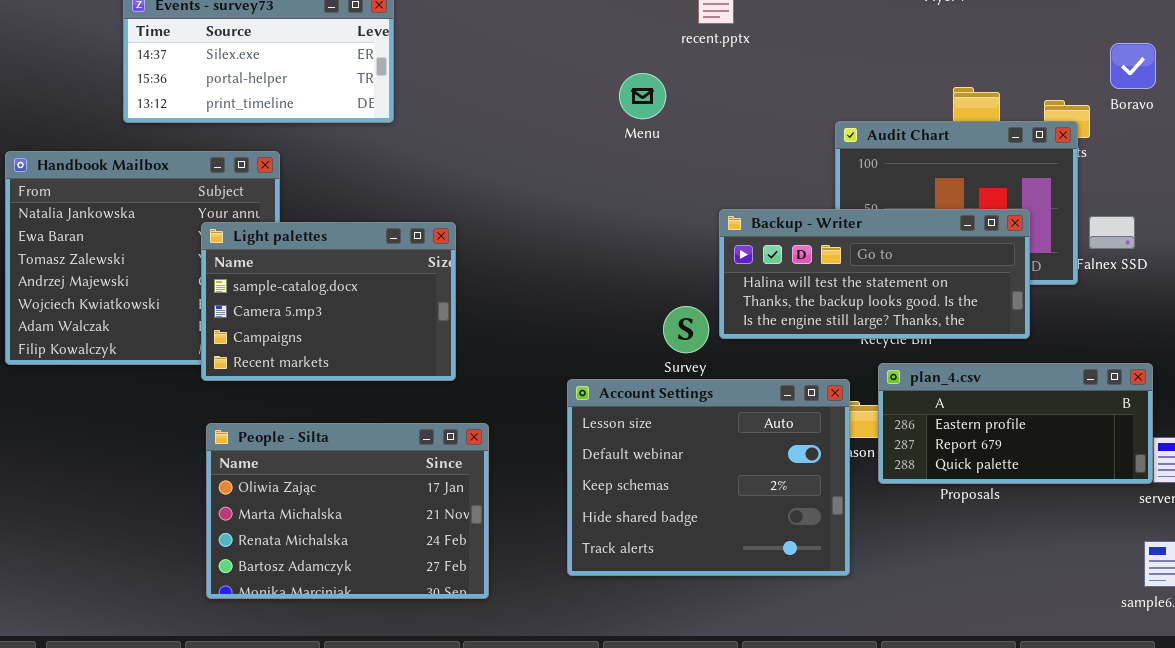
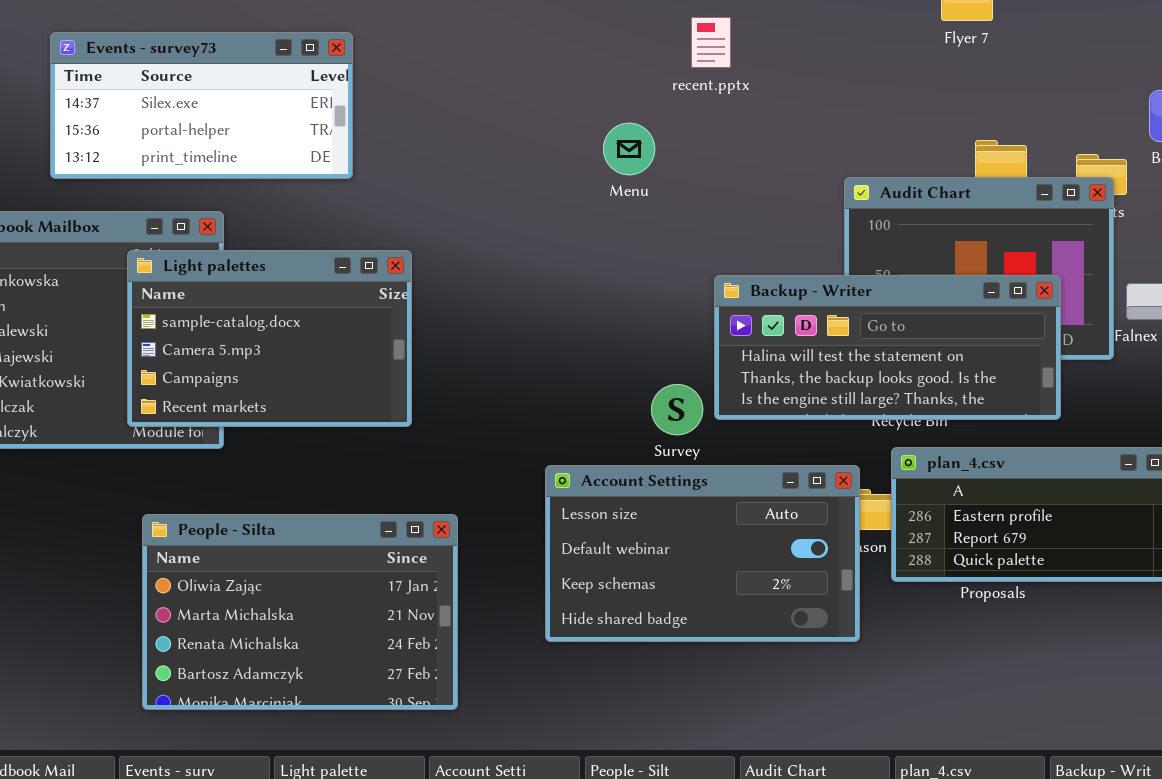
Light palettes: [201,222,456,381] -> [127,250,412,427], moved
Account Settings: [567,379,850,576] -> [545,465,860,642], resized

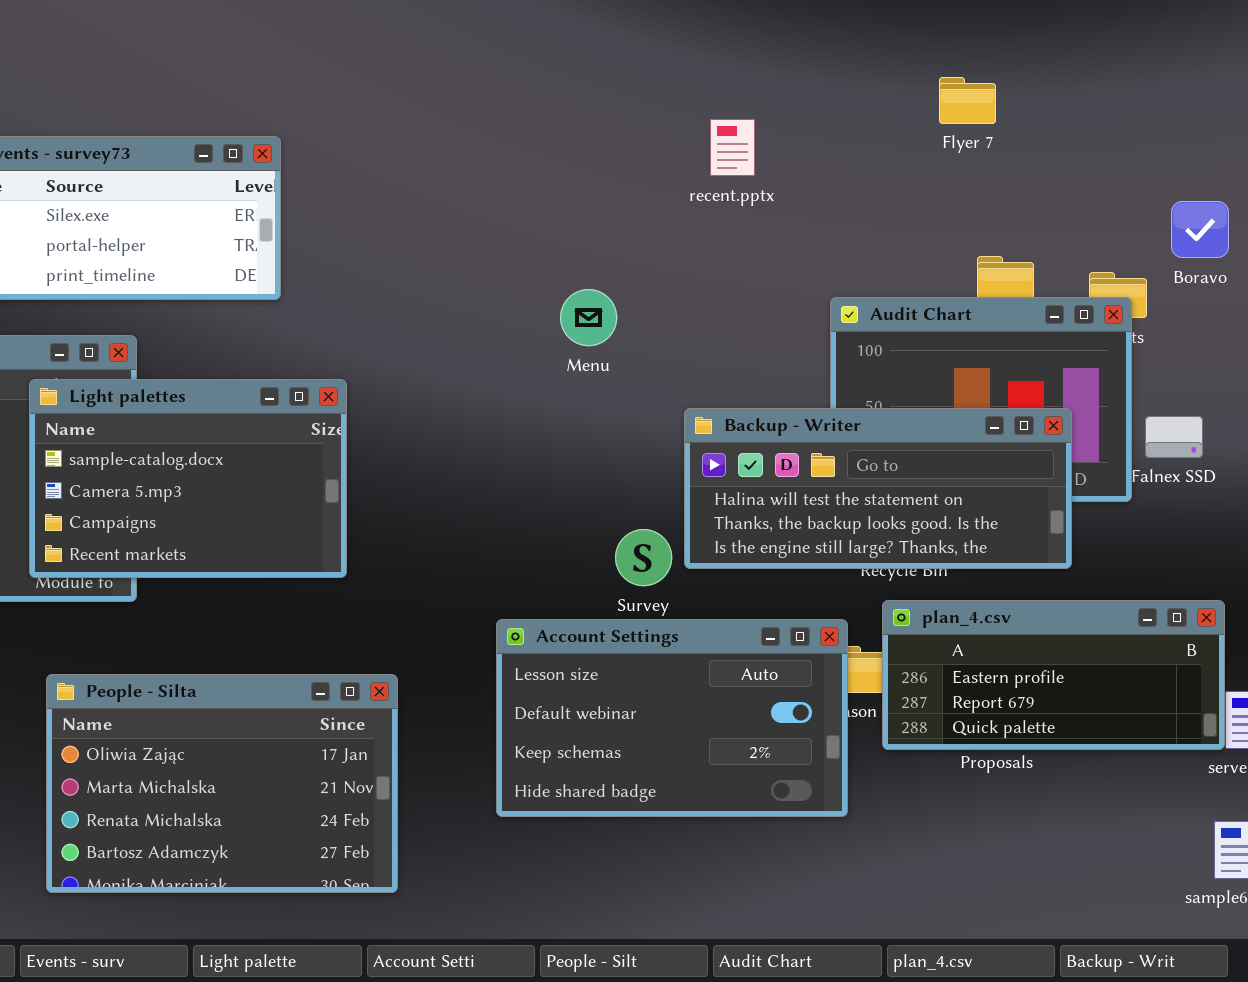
recent.pptx: [691,17,731,68] -> [710,119,755,176], moved
Menu: [603,123,655,175] -> [560,289,617,346], moved

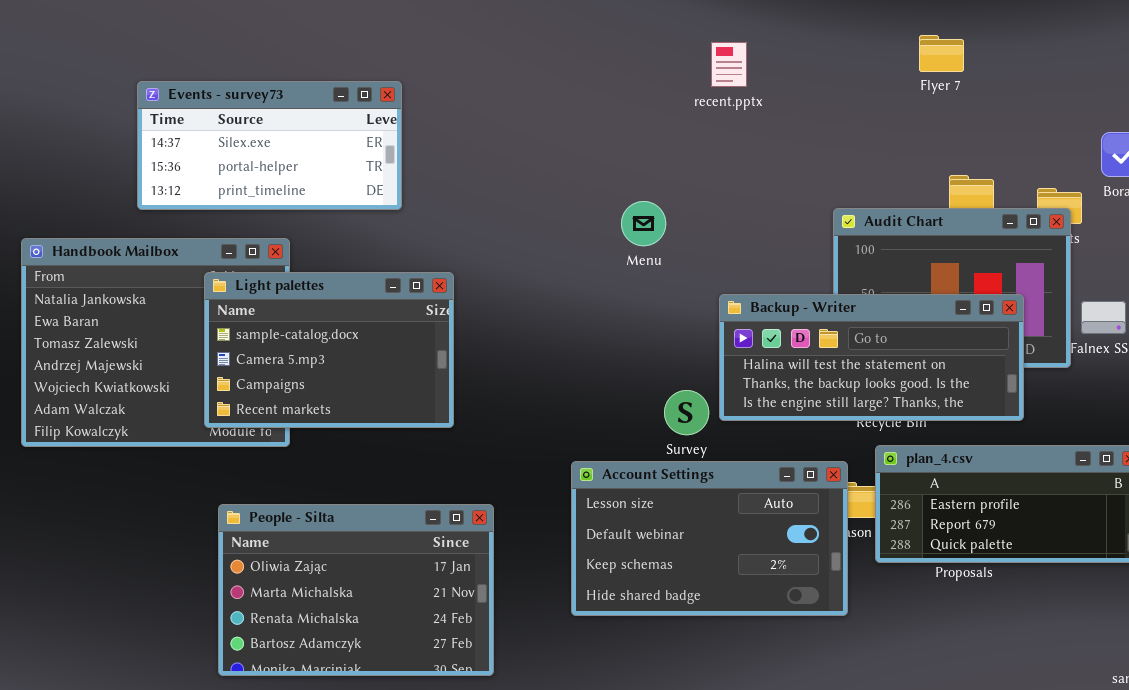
recent.pptx: [710,119,755,176] -> [711,42,747,87], moved

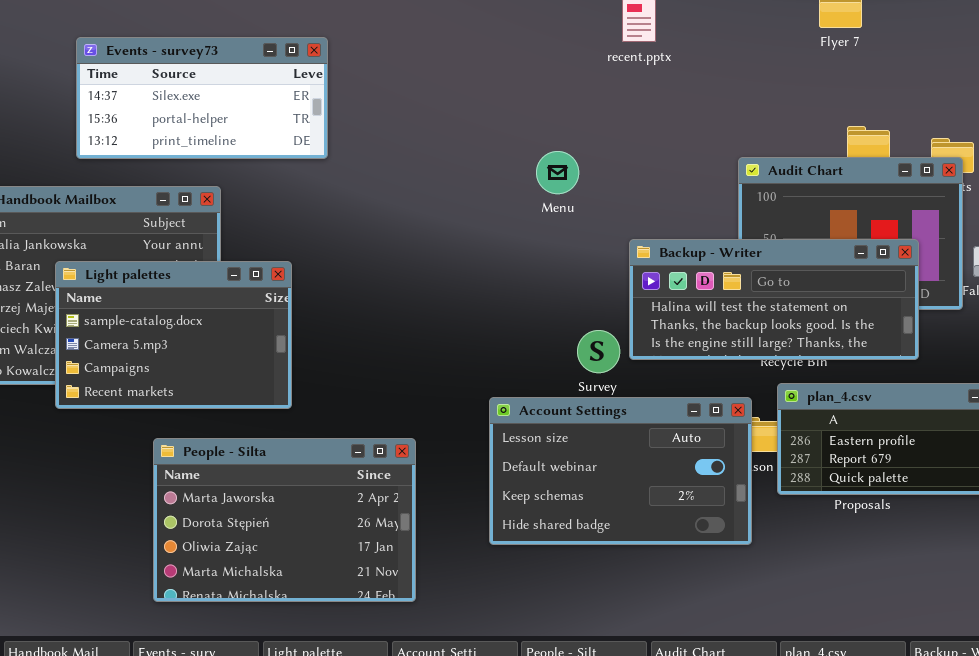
Light palettes: [204,272,454,428] -> [55,261,292,409], moved
People - Silta: [218,504,494,676] -> [153,438,416,602], scrolled up 2 rows

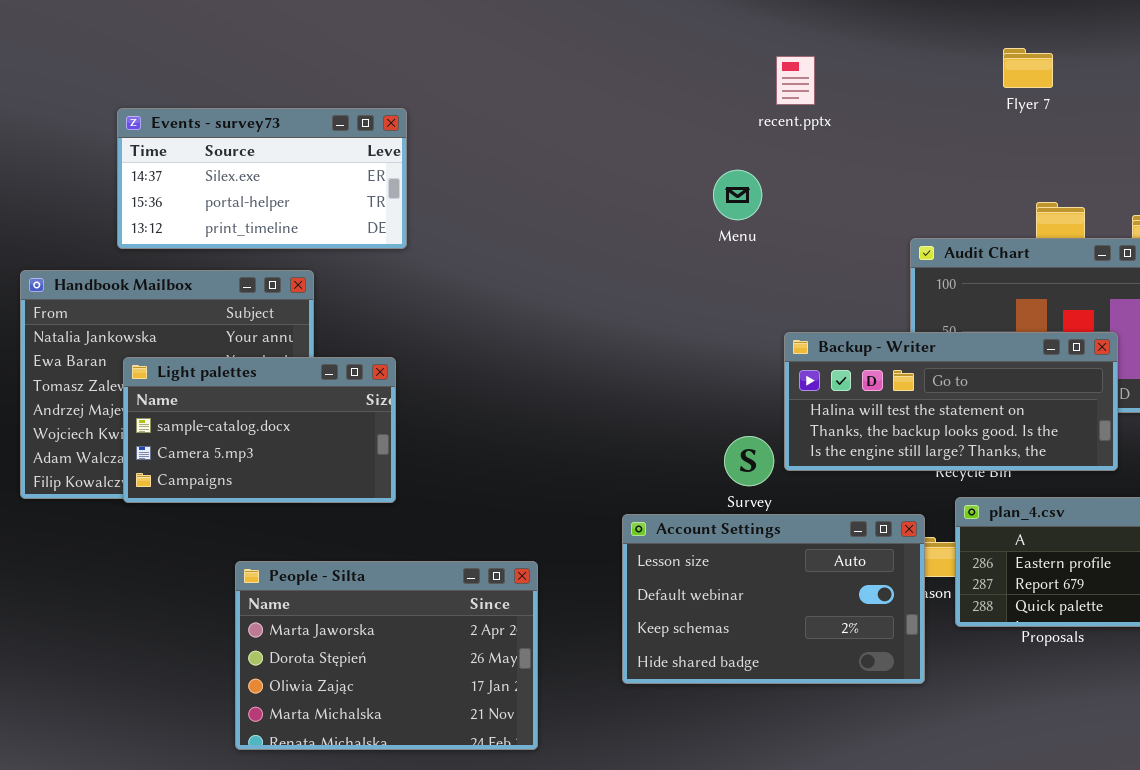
Events - survey73: [76,37,328,159] -> [117,108,407,249], moved
Menu: [536,151,579,194] -> [713,170,762,220], moved
Light palettes: [55,261,292,409] -> [123,357,396,503], resized

